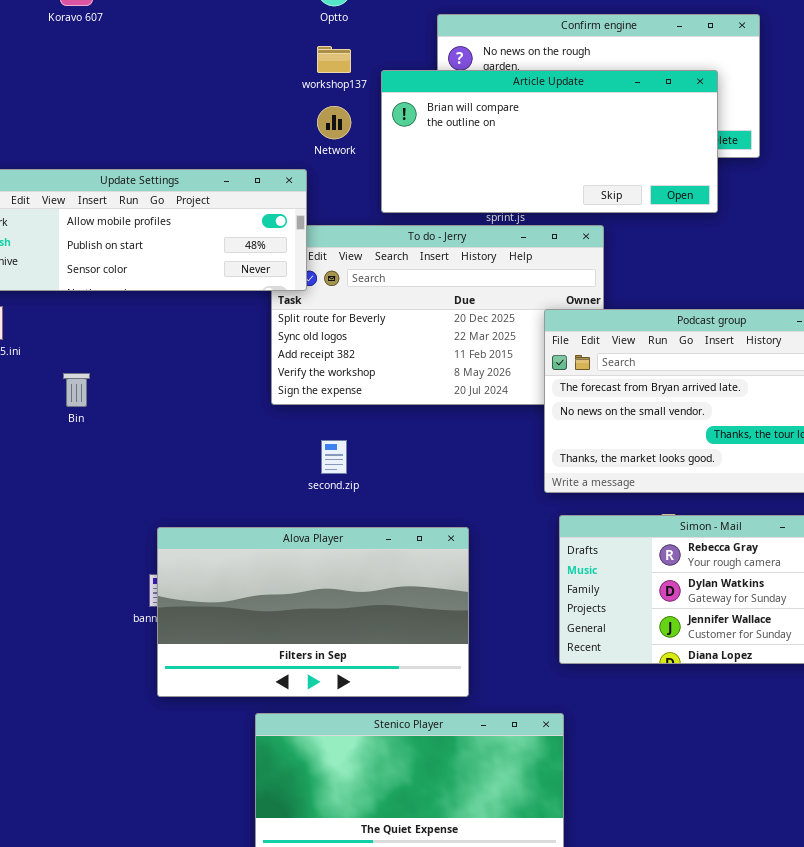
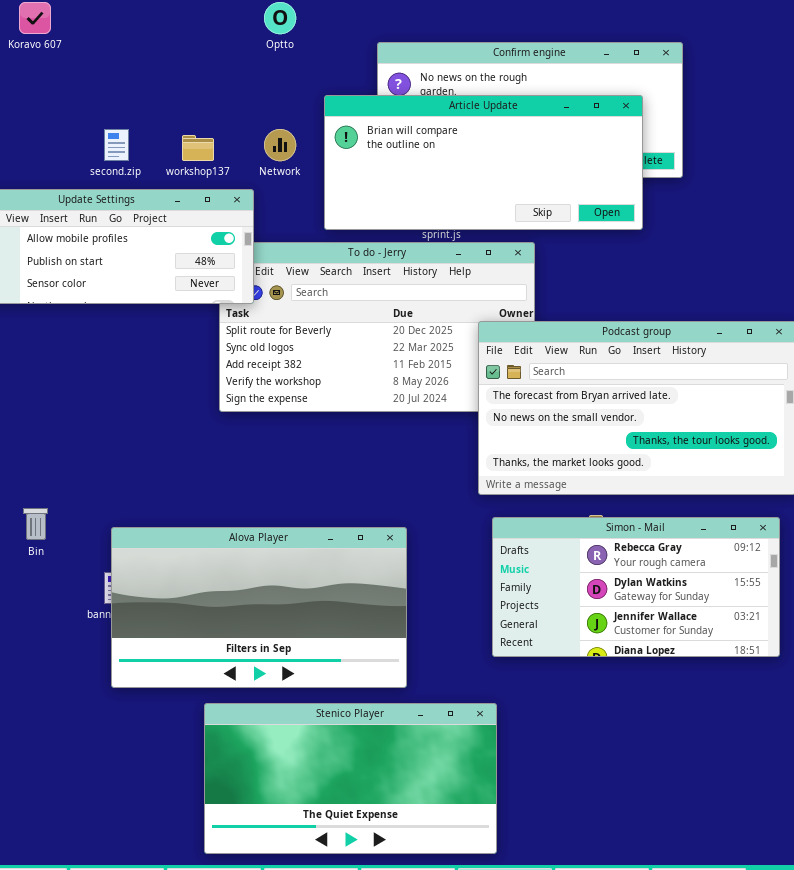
workshop137: [317,46,351,73] -> [182,135,214,161], moved
Bin: [63,373,90,407] -> [23,508,48,540], moved
second.zip: [321,440,347,474] -> [104,129,129,161], moved

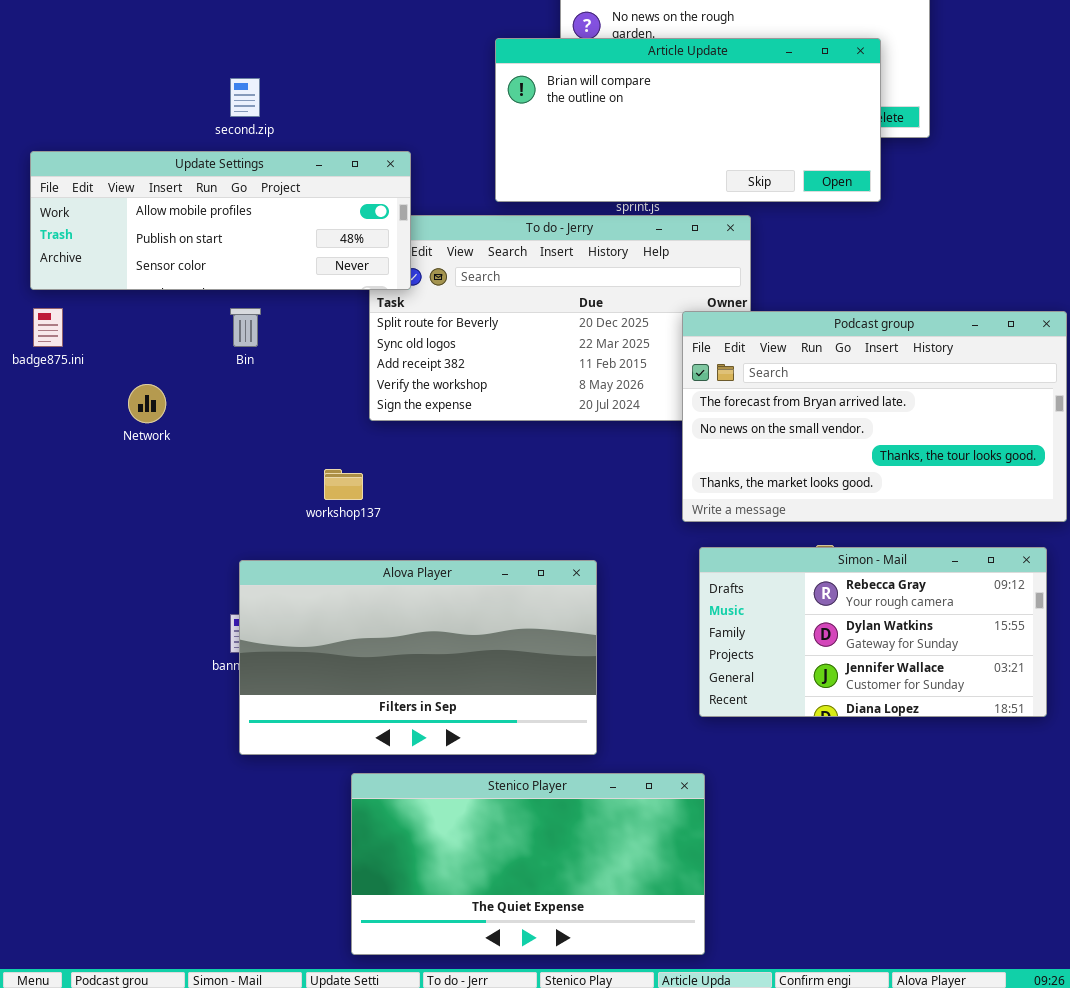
Network: [264,129,296,161] -> [128,384,166,423], moved
workshop137: [182,135,214,161] -> [324,469,363,500], moved
Bin: [23,508,48,540] -> [230,308,261,347], moved

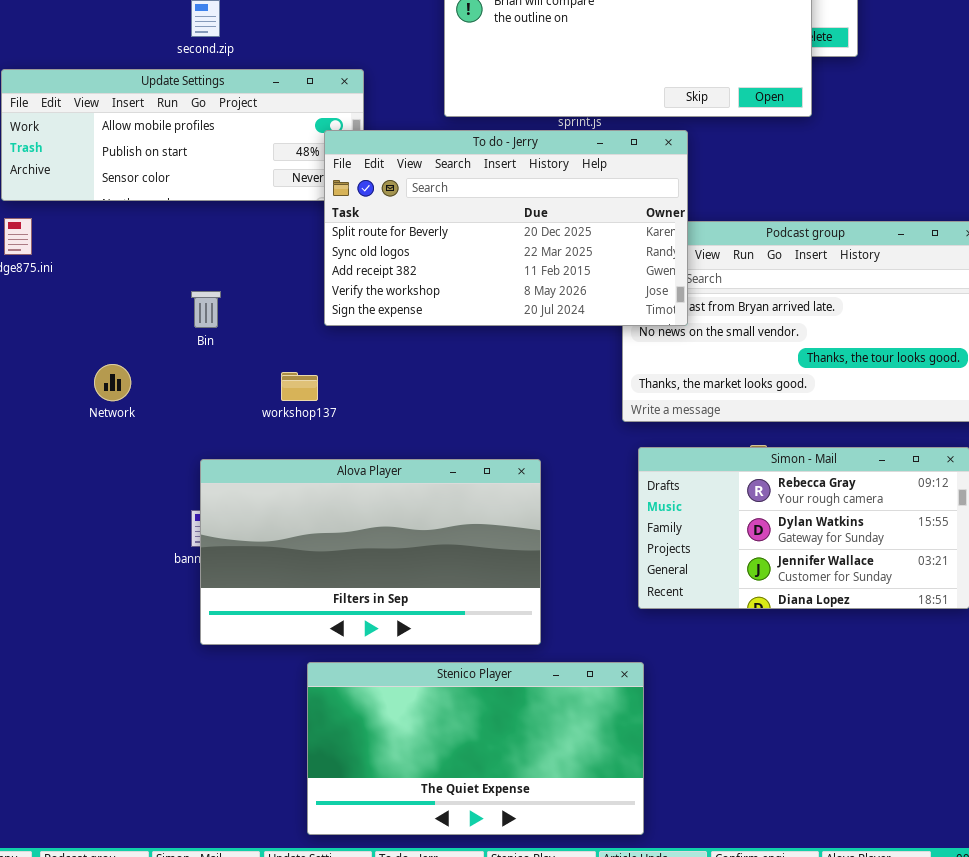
To do - Jerry: [369,215,751,421] -> [324,130,688,326], raised
Bin: [230,308,261,347] -> [191,291,221,328], moved
Network: [128,384,166,423] -> [94,364,131,401], moved

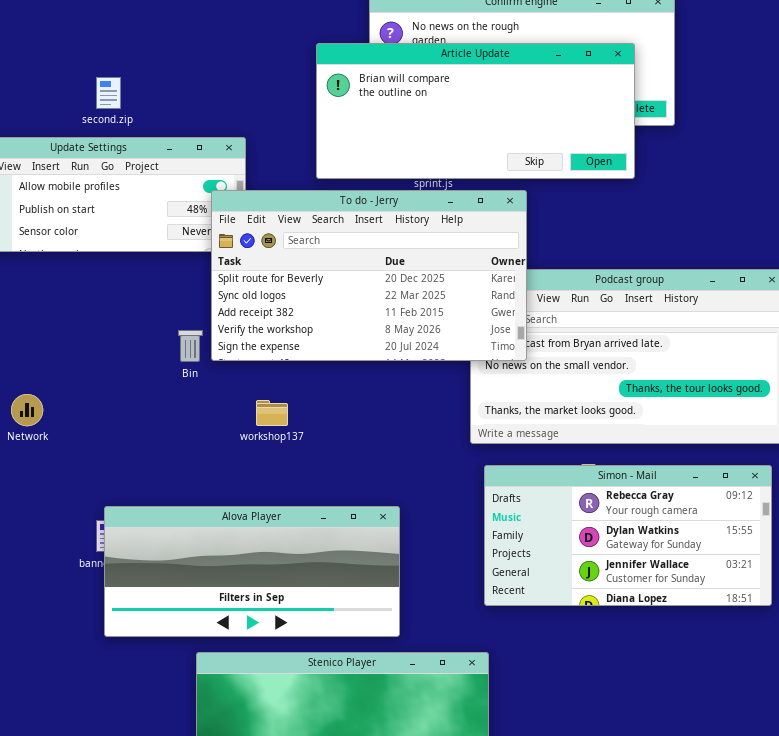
Bin: [191,291,221,328] -> [178,330,203,362], moved
workshop137: [281,372,318,401] -> [256,400,288,426], moved
Alova Player: [200,459,541,645] -> [104,506,400,637], resized

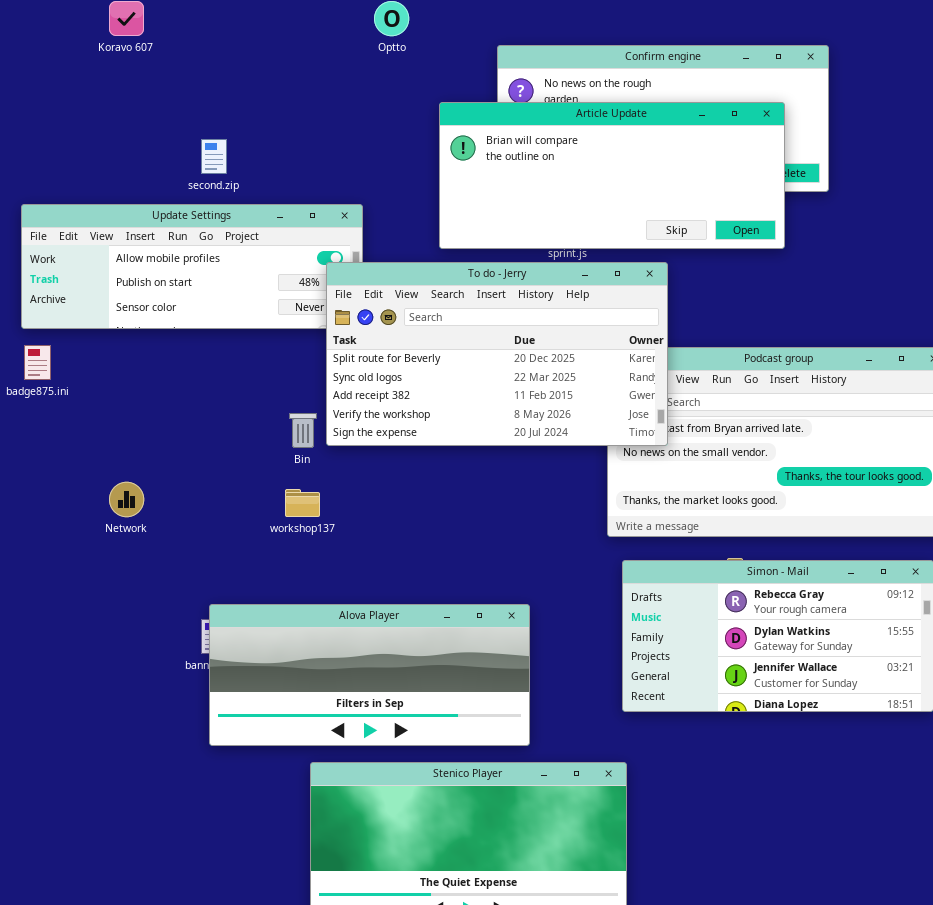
workshop137: [256,400,288,426] -> [285,489,320,517], moved

